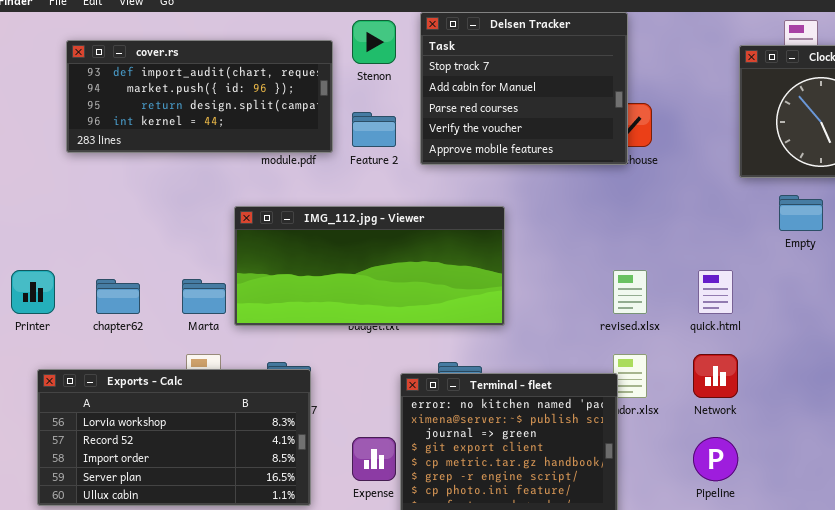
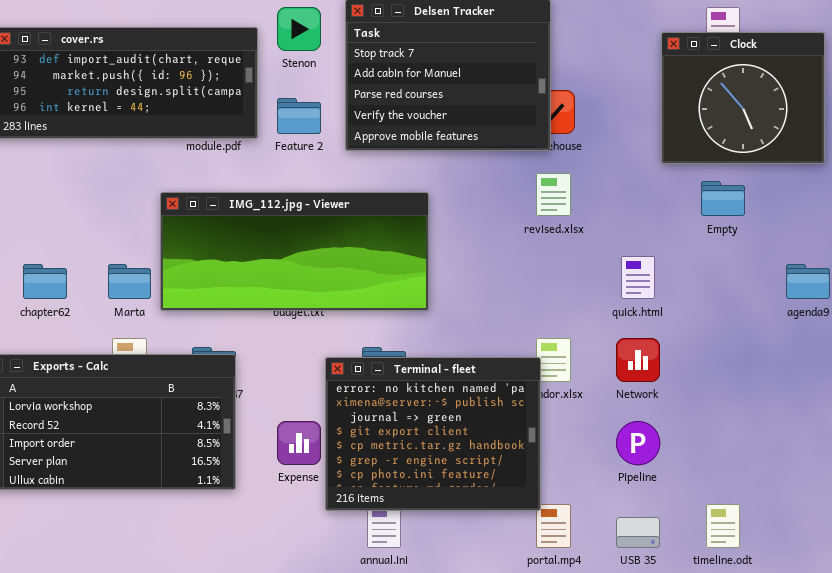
revised.xlsx: [613,270,647,314] -> [536,173,571,216], moved

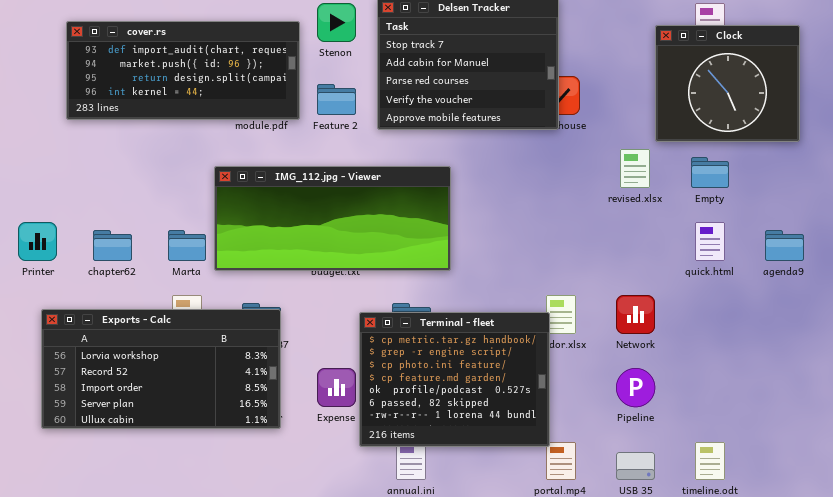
revised.xlsx: [536,173,571,216] -> [620,149,650,188], moved
quick.html: [621,256,655,299] -> [695,222,725,261], moved
Terminal - fleet: [325,357,541,511] -> [359,312,550,447], scrolled down 4 rows

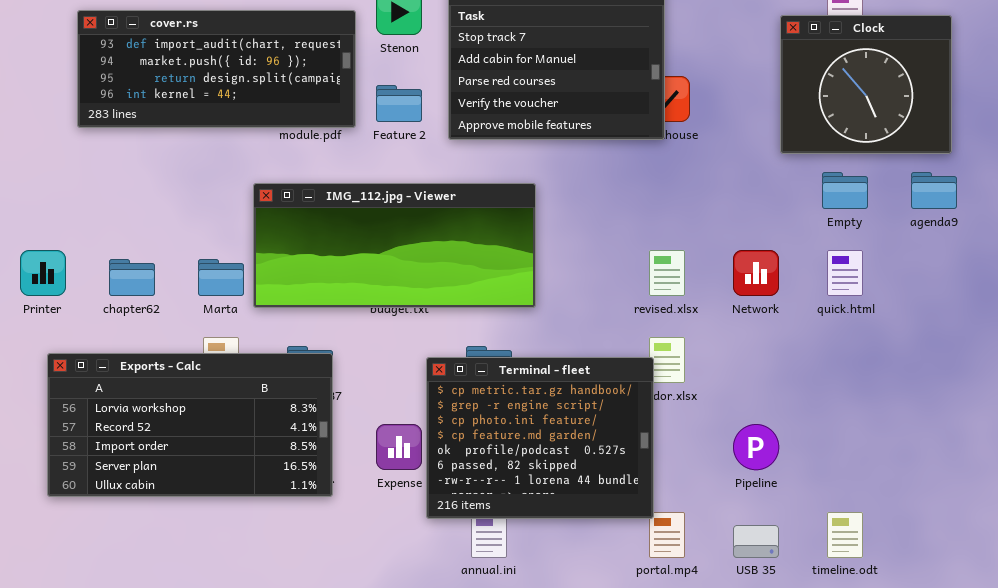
revised.xlsx: [620,149,650,188] -> [649,250,685,296], moved
agenda9: [765,230,804,261] -> [911,172,957,209], moved
Network: [616,295,655,334] -> [733,250,779,296], moved

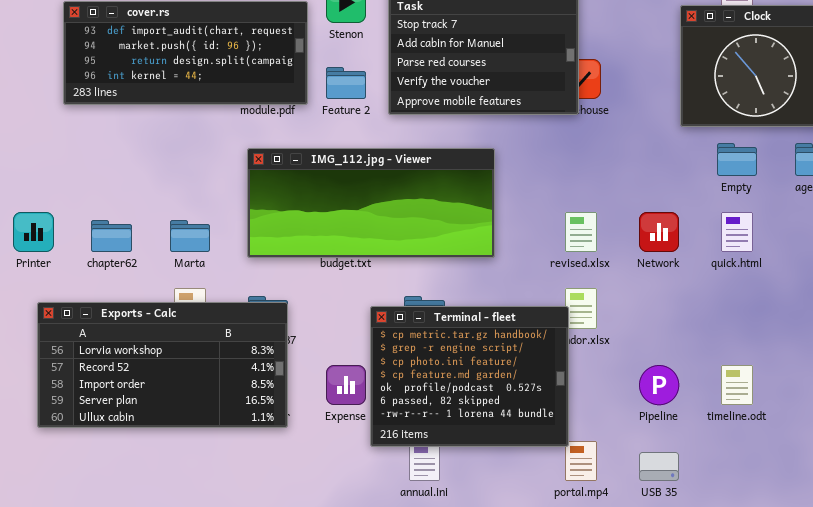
IMG_112.jpg - Viewer: [253,183,536,308] -> [247,148,495,258], moved
timeline.odt: [827,512,863,558] -> [721,365,753,405], moved

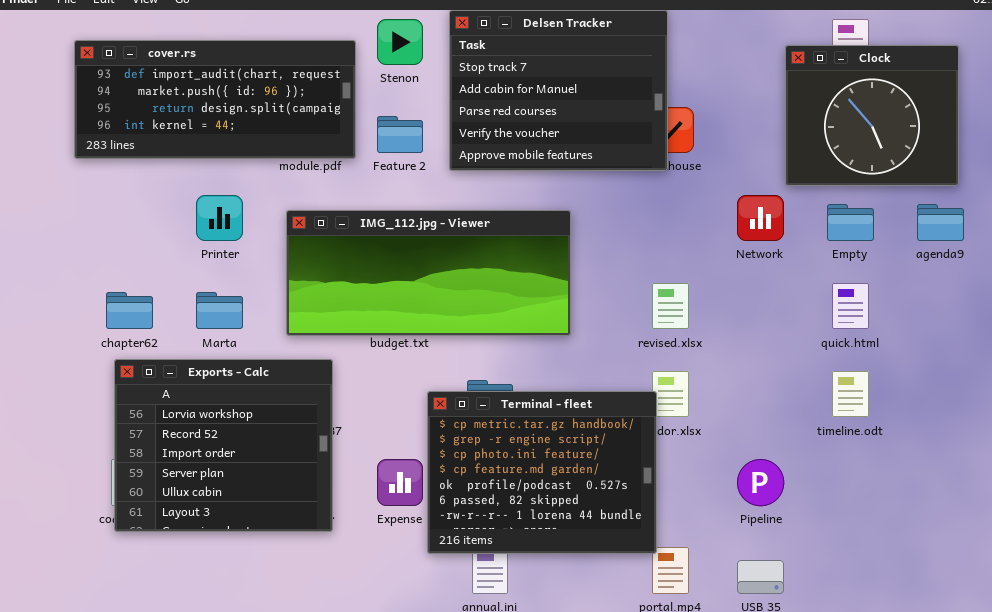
Printer: [13,212,54,252] -> [196,195,243,241], moved
Network: [639,212,679,252] -> [737,195,784,241], moved
Exports - Calc: [37,302,288,428] -> [114,359,333,532], resized
timeline.odt: [721,365,753,405] -> [832,371,869,417], moved

